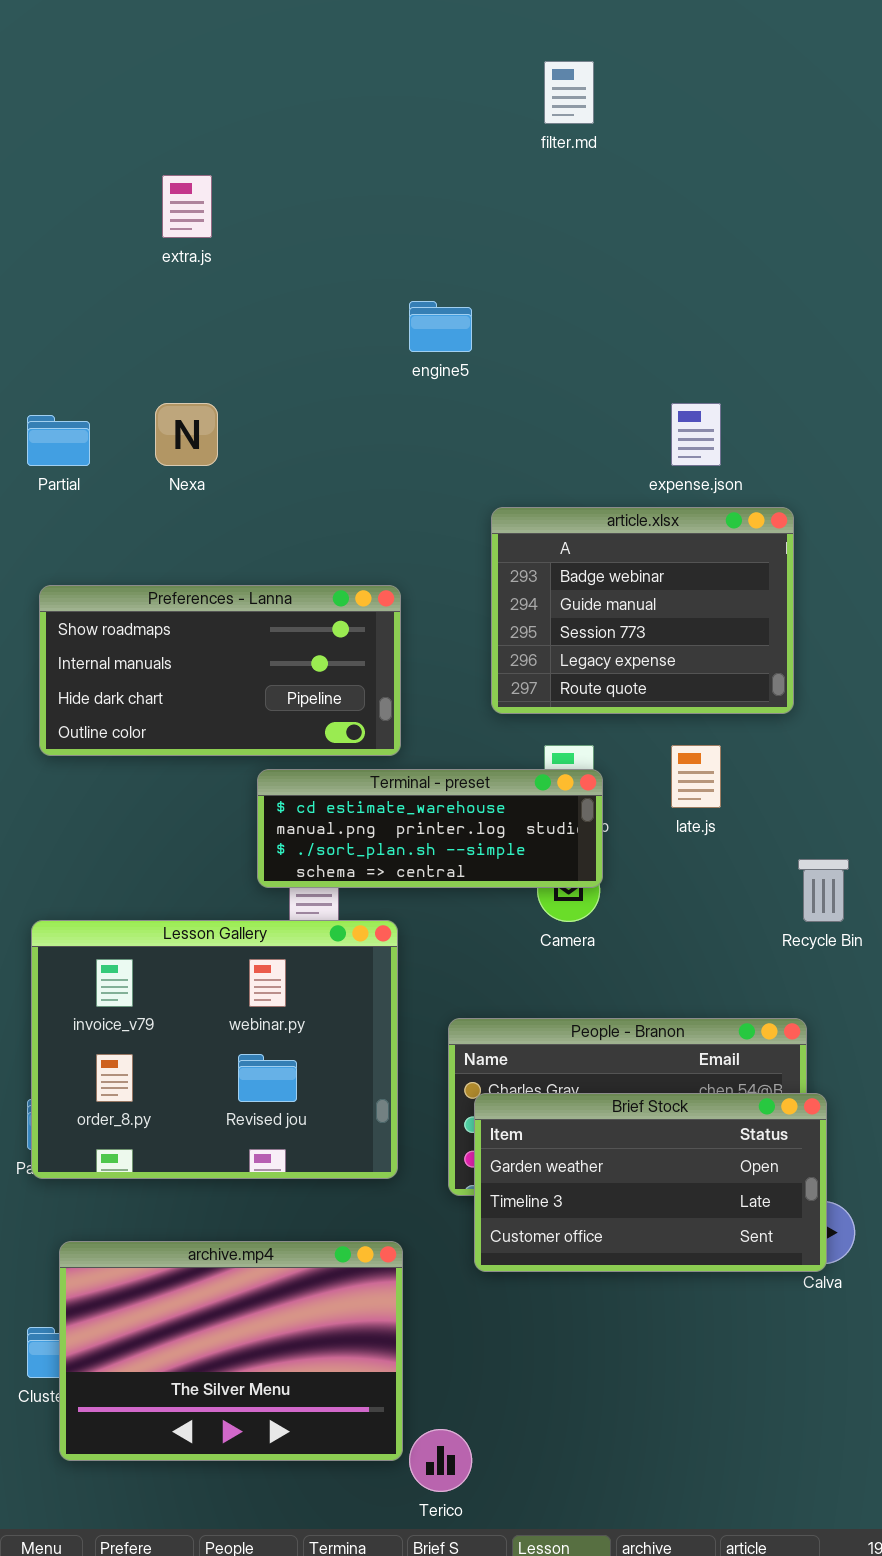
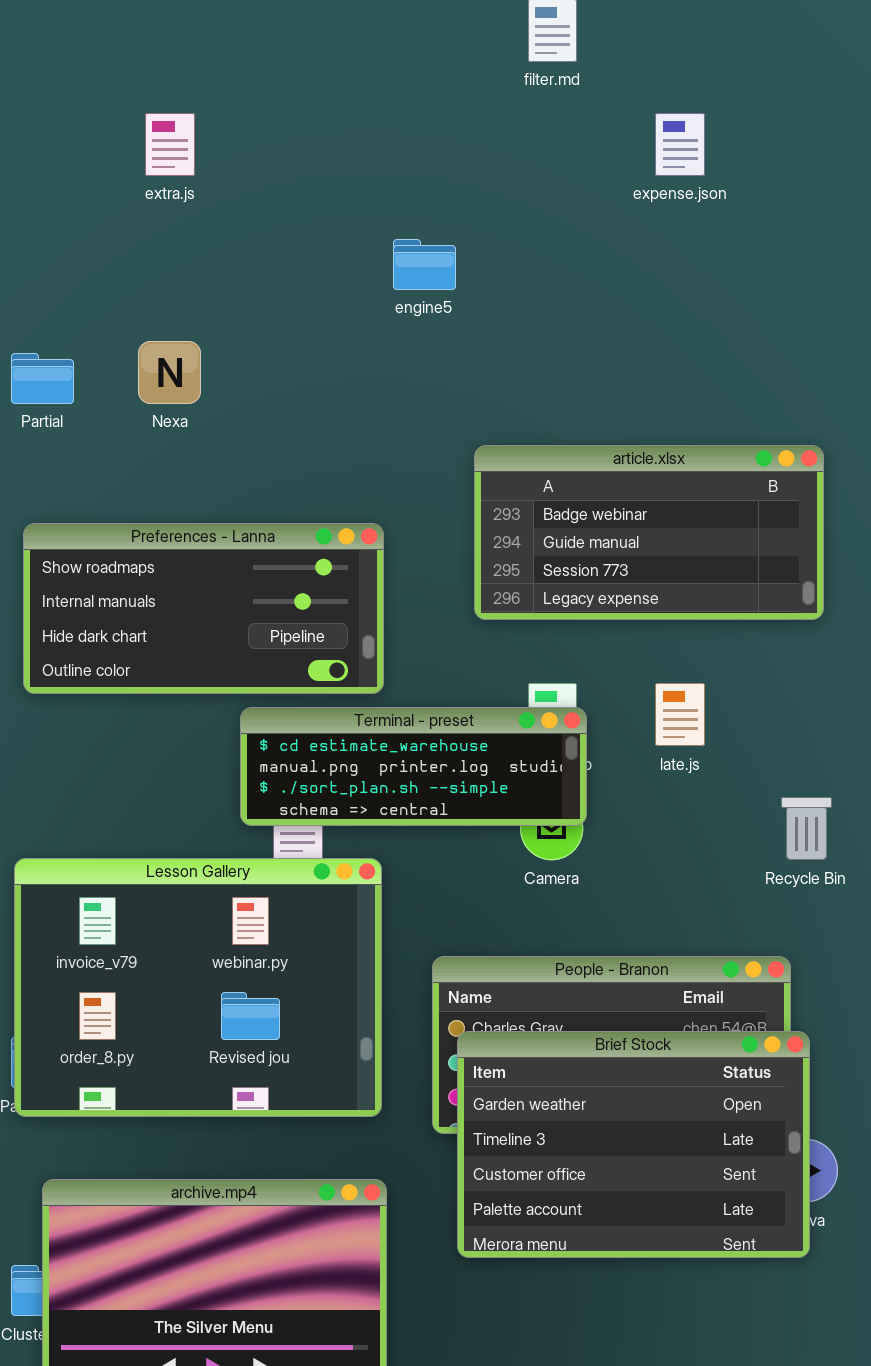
expense.json: [671,403,721,466] -> [655,113,705,176], moved
article.xlsx: [491,507,794,714] -> [474,445,824,620], resized
Brief Stock: [474,1093,827,1272] -> [457,1031,810,1258], resized

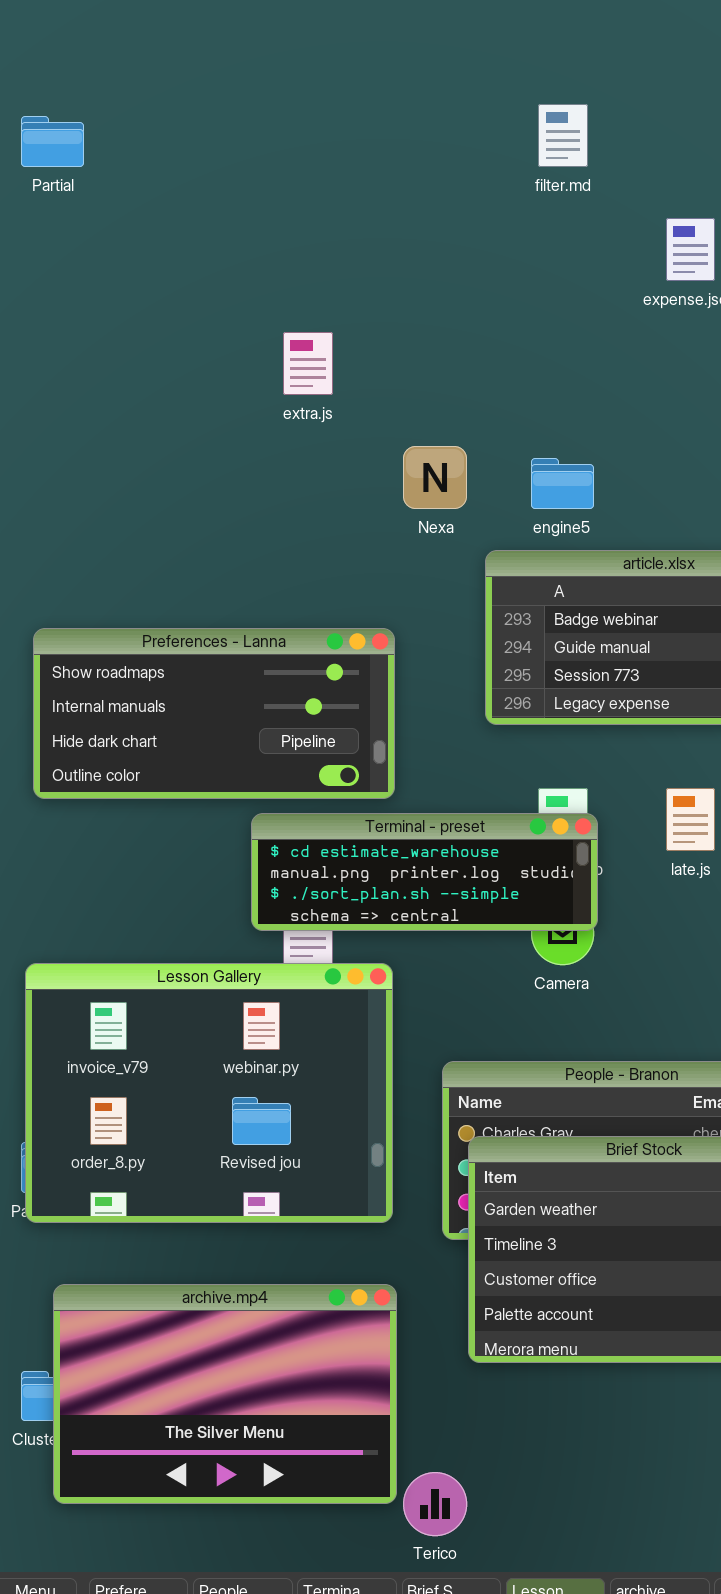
extra.js: [145,113,195,176] -> [283,332,333,395], moved
engine5: [393,239,456,290] -> [531,458,594,509], moved
Nexa: [138,341,201,404] -> [403,446,467,509], moved
Partial: [11,353,74,404] -> [21,116,84,167], moved

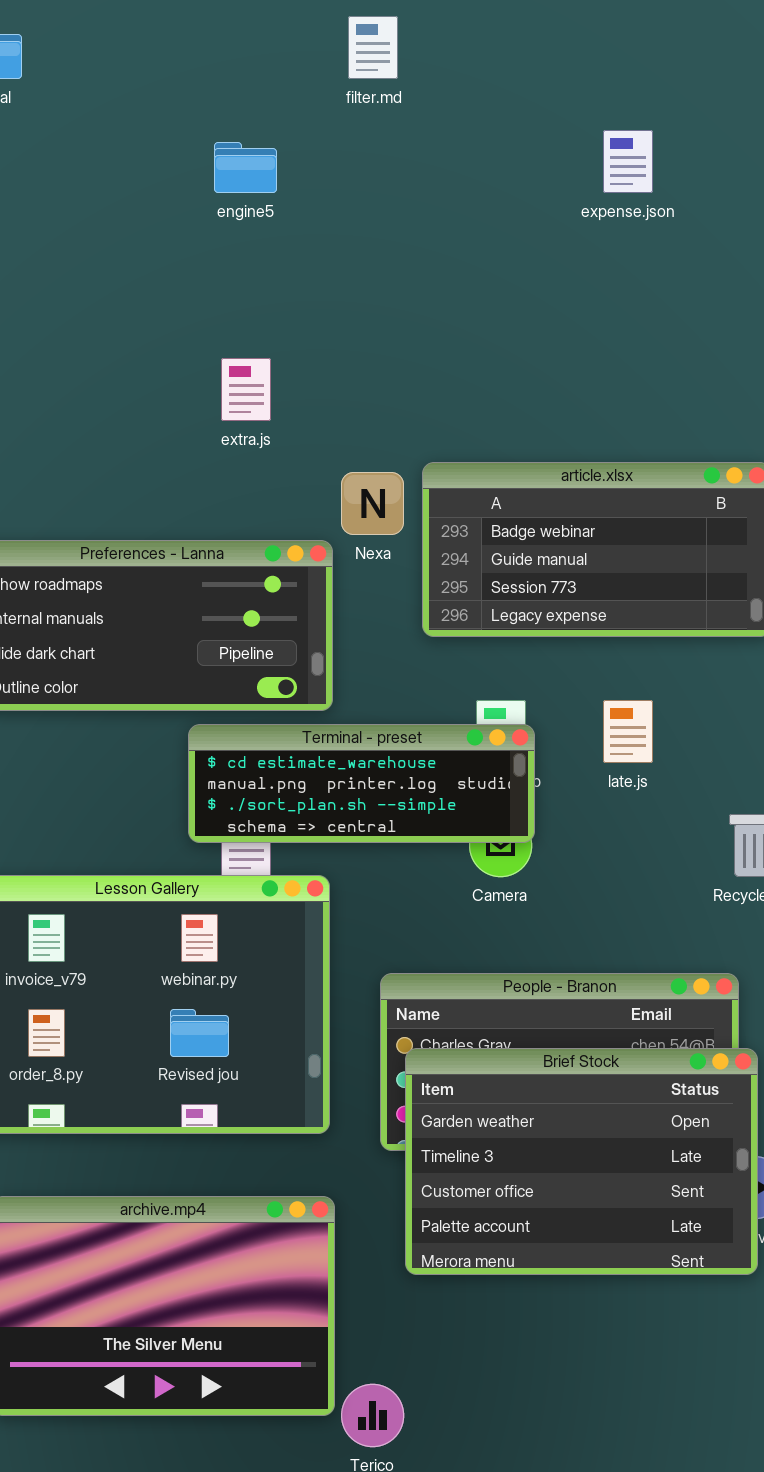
filter.md: [538,104,588,167] -> [348,16,398,79], moved
extra.js: [283,332,333,395] -> [221,358,271,421], moved
Nexa: [403,446,467,509] -> [341,472,404,535], moved
engine5: [531,458,594,509] -> [214,142,277,193], moved

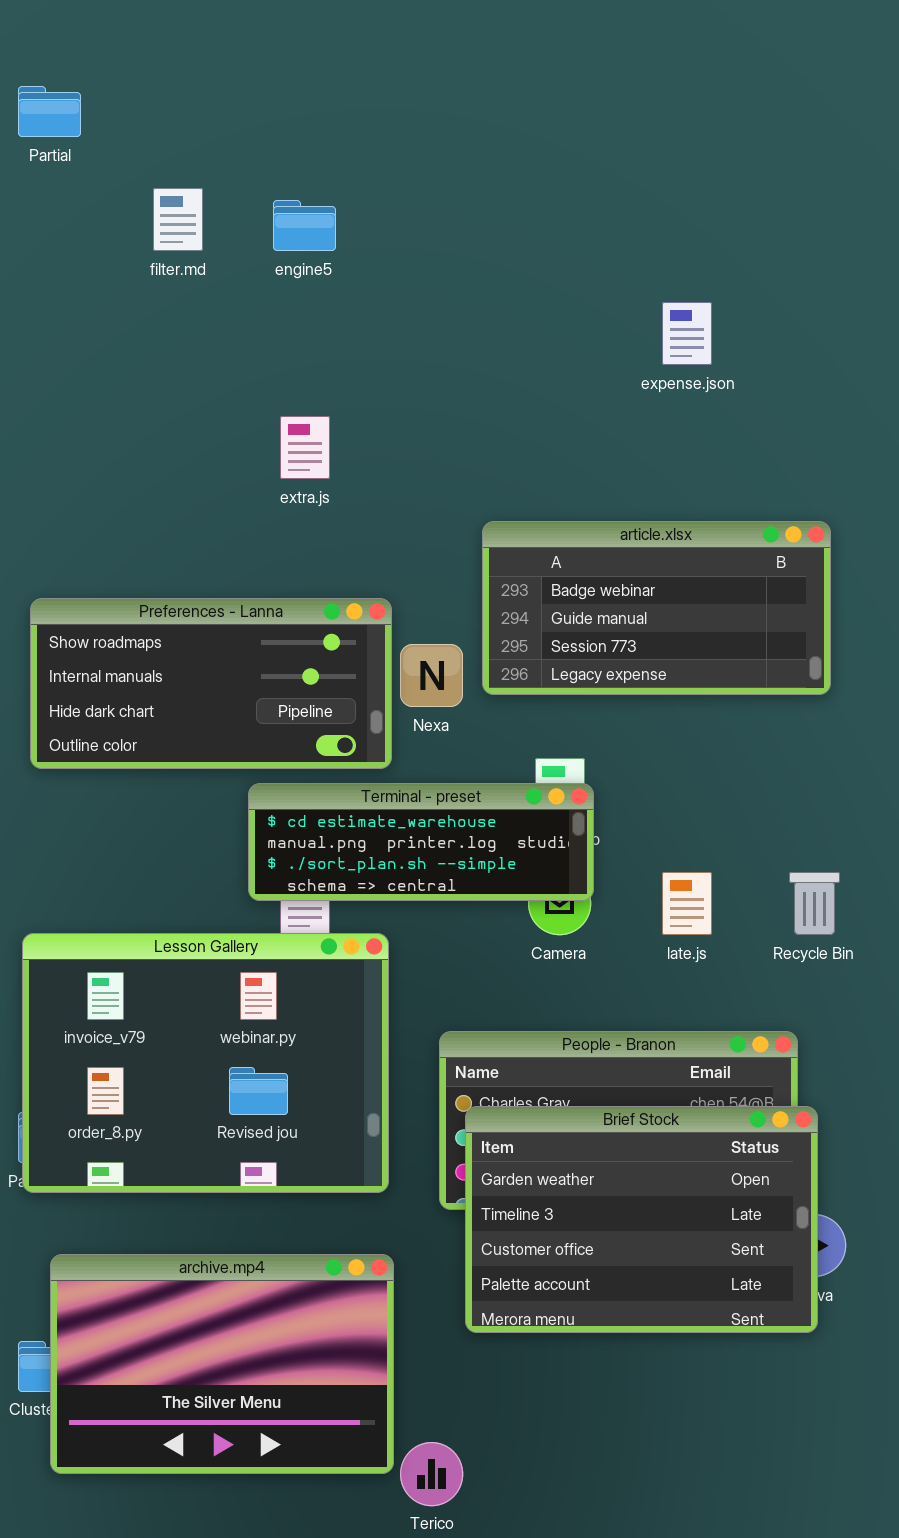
filter.md: [348,16,398,79] -> [153,188,203,251], moved
expense.json: [603,130,653,193] -> [662,302,712,365], moved
Nexa: [341,472,404,535] -> [400,644,463,707], moved
late.js: [603,700,653,763] -> [662,872,712,935], moved

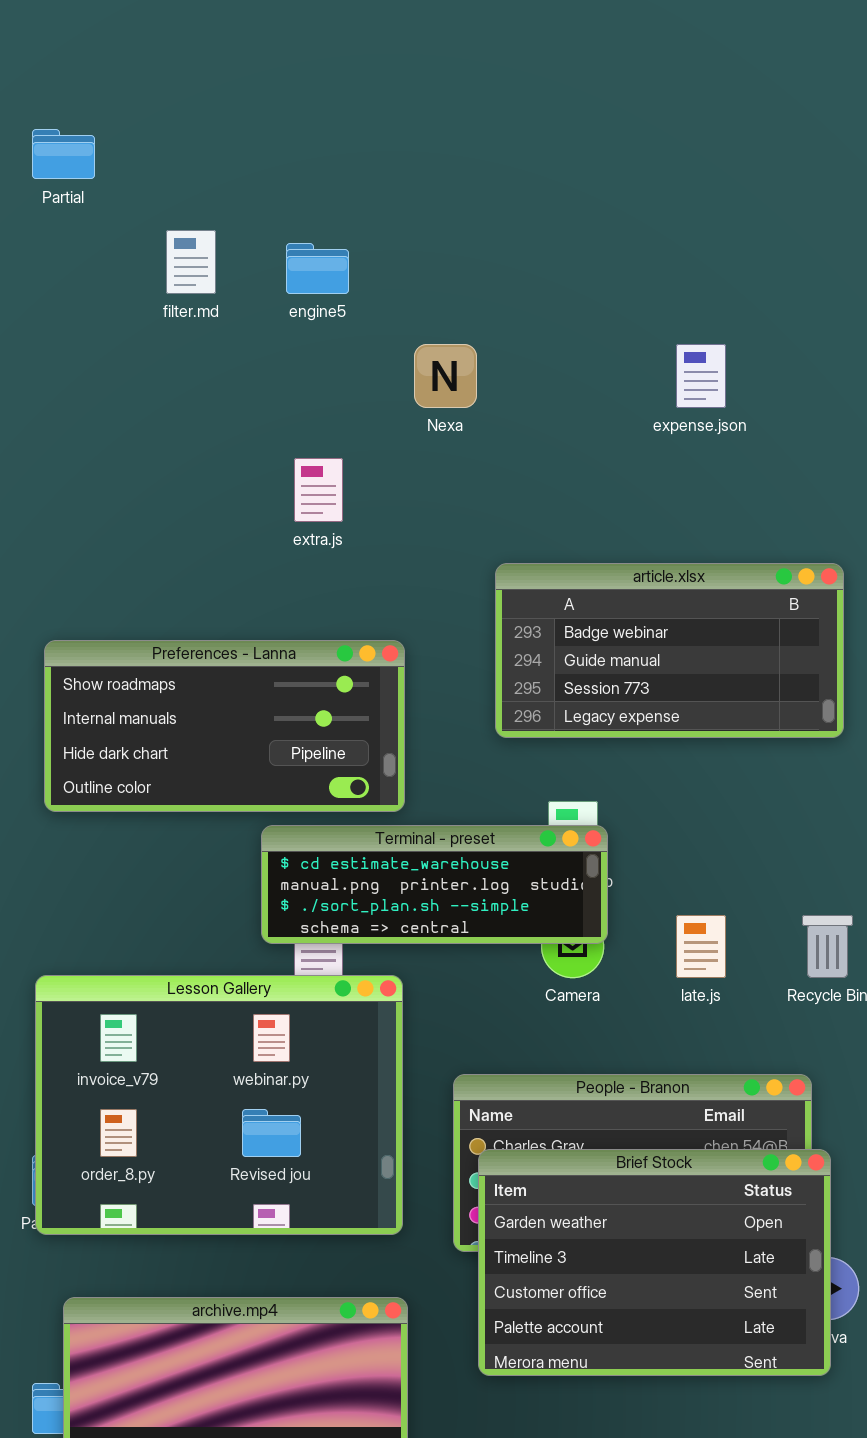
Nexa: [400,644,463,707] -> [414,344,477,408], moved

